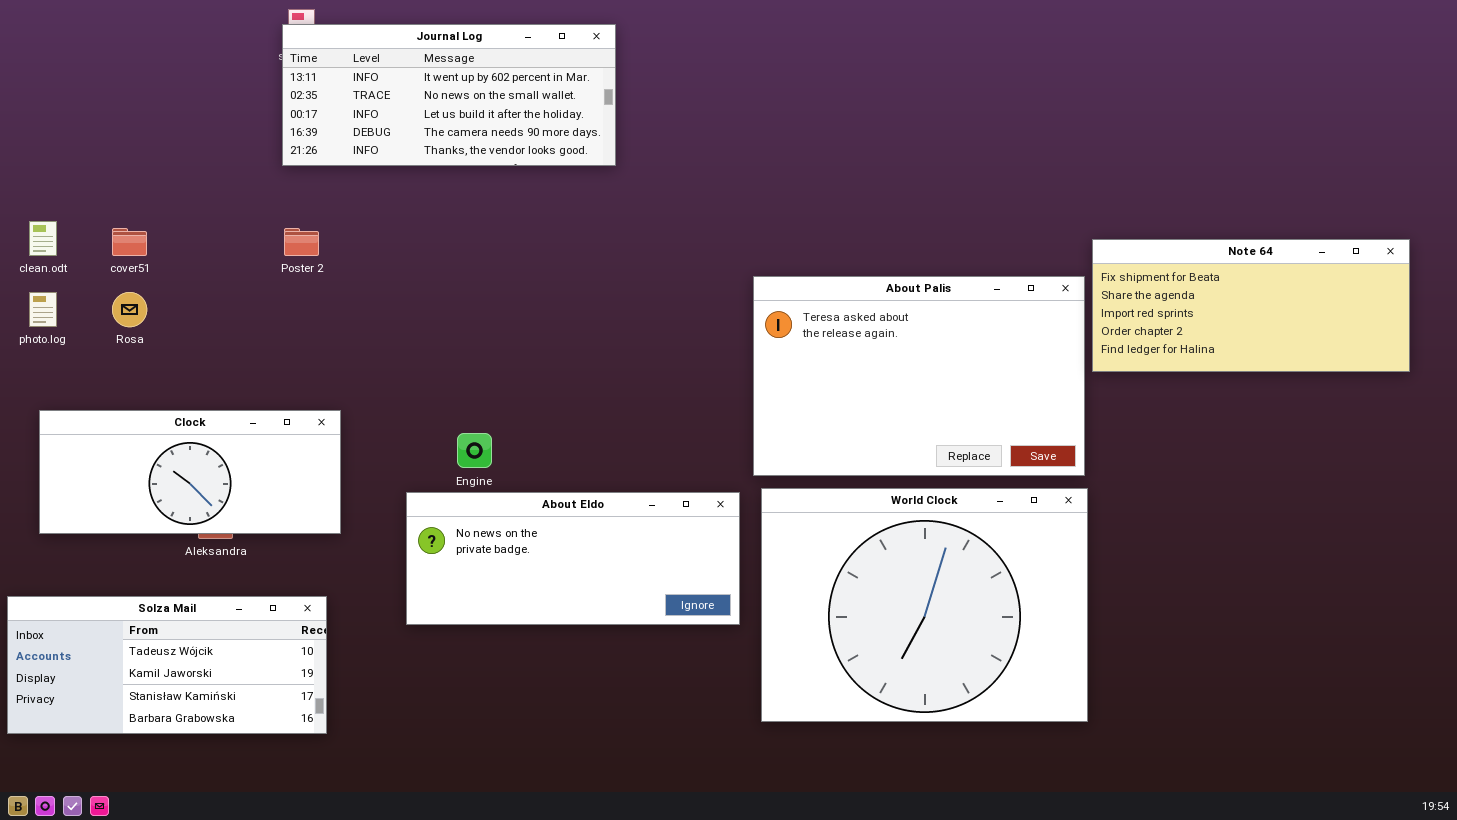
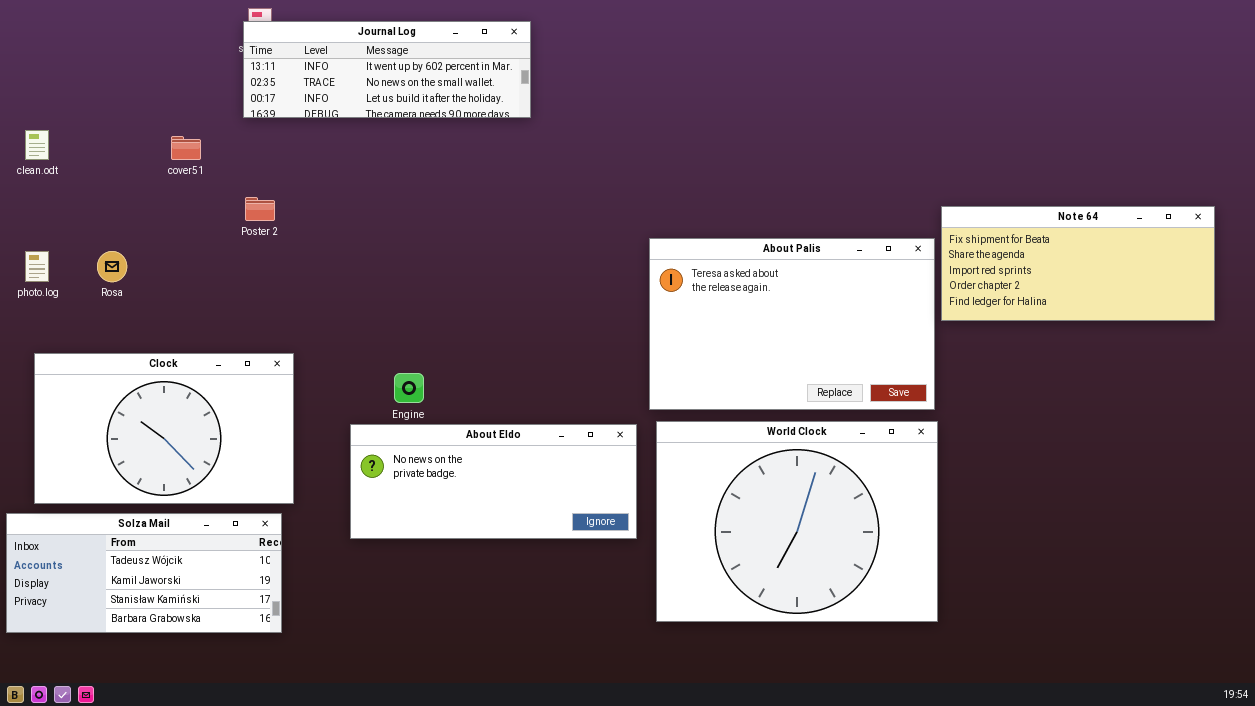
Journal Log: [282,24,616,166] -> [243,21,531,118], resized
clean.odt: [29,221,57,256] -> [25,130,49,160], moved
cover51: [112,228,147,256] -> [171,136,201,160], moved
Clock: [39,410,341,534] -> [34,353,294,504], resized

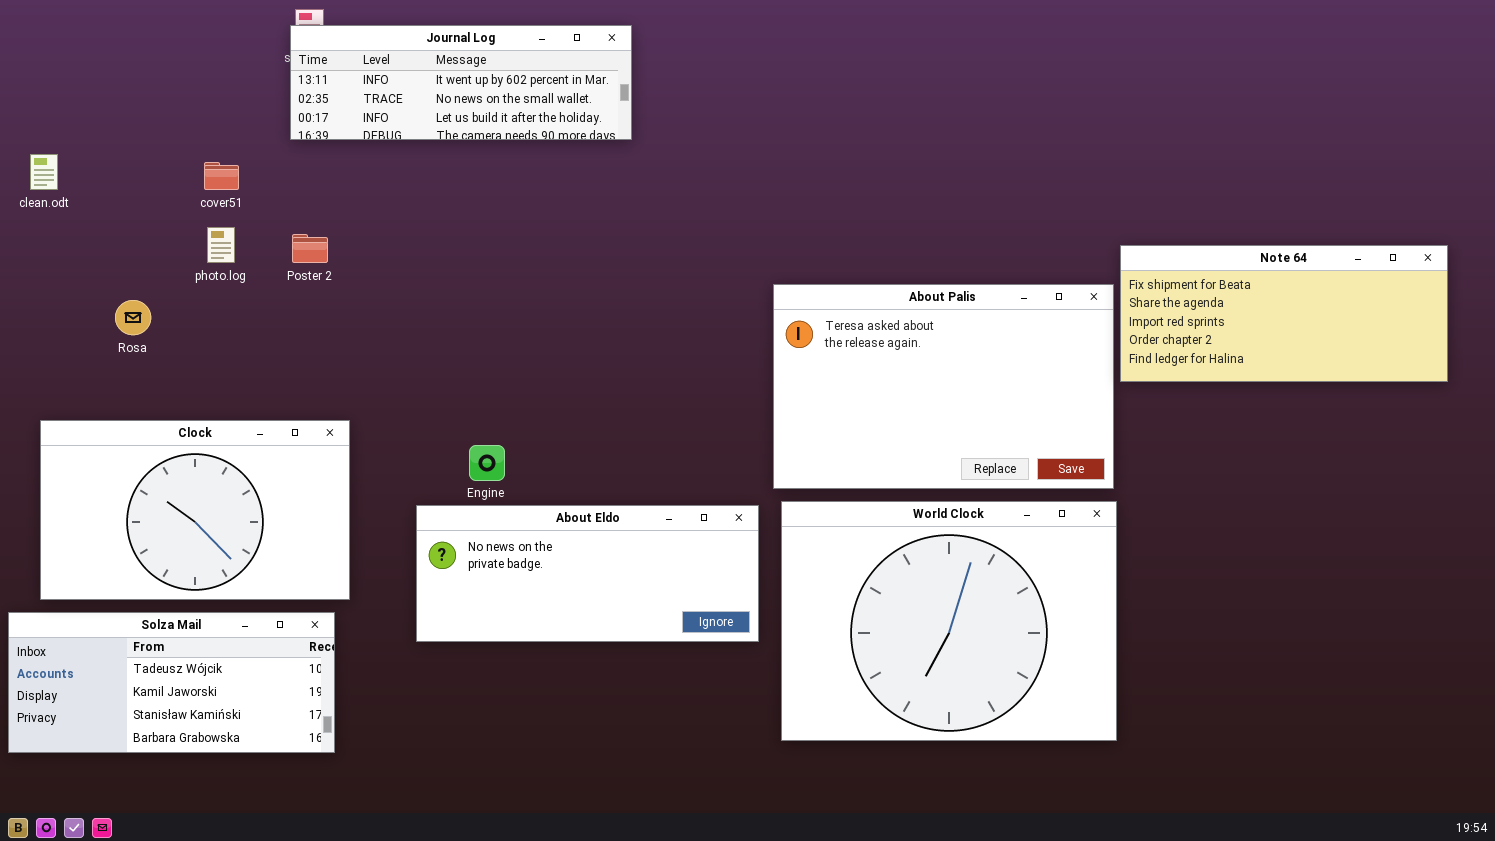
photo.log: [25,251,49,282] -> [207,227,235,263], moved

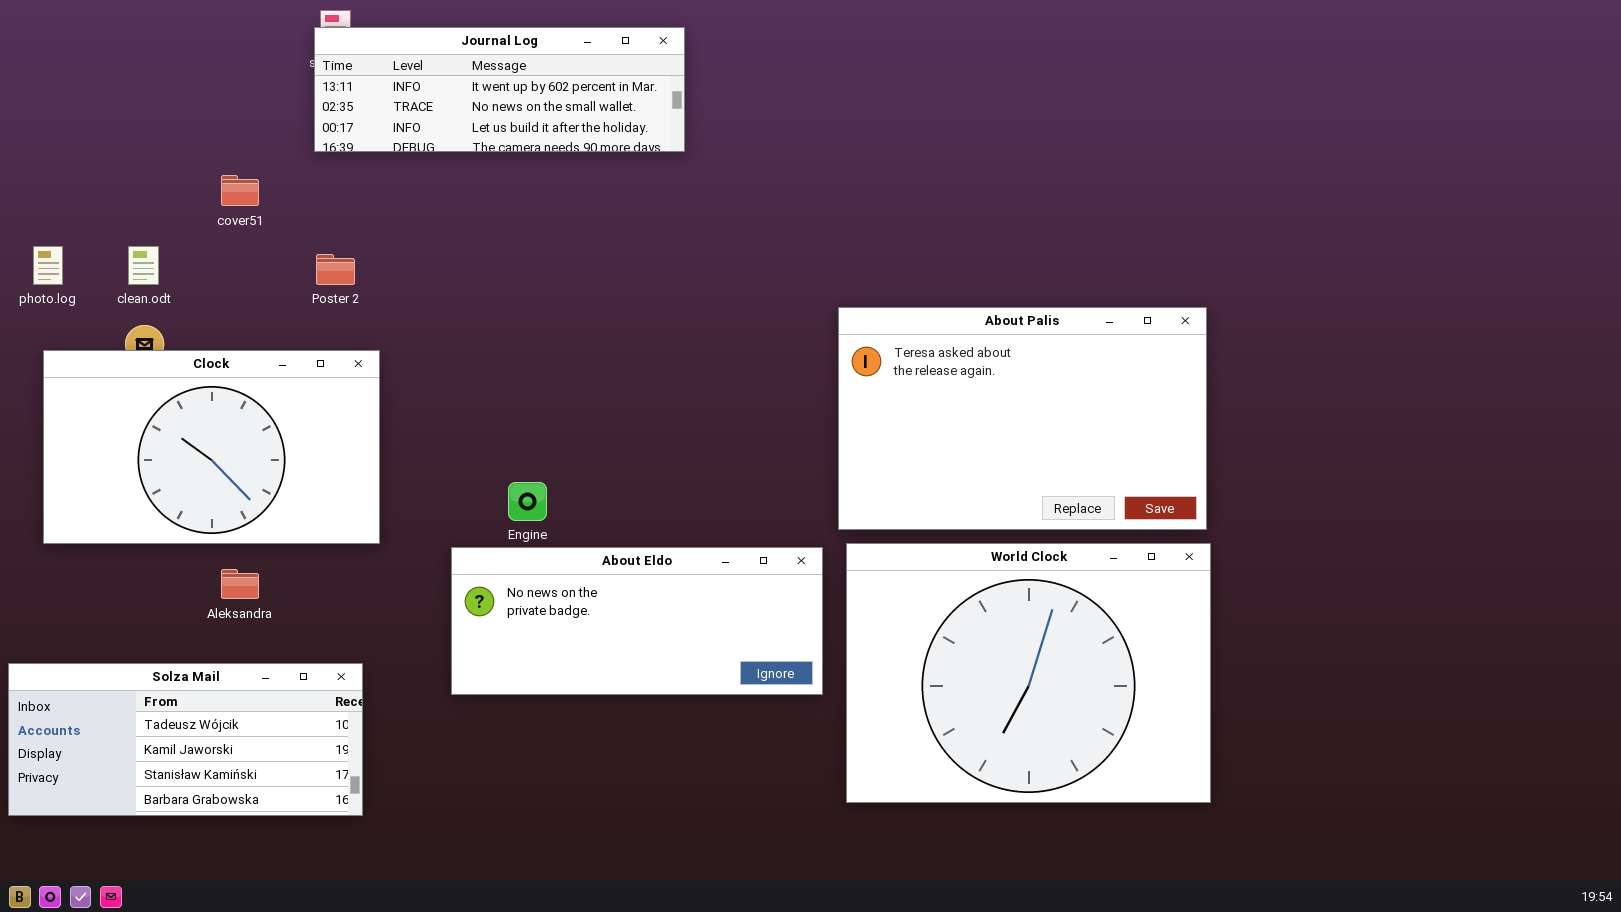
clean.odt: [30,154,58,190] -> [128,246,159,285], moved
photo.log: [207,227,235,263] -> [33,246,63,285], moved
Note 64: [1120,245,1448,382] -> none, closed
Clock: [40,420,350,600] -> [43,350,380,544], moved

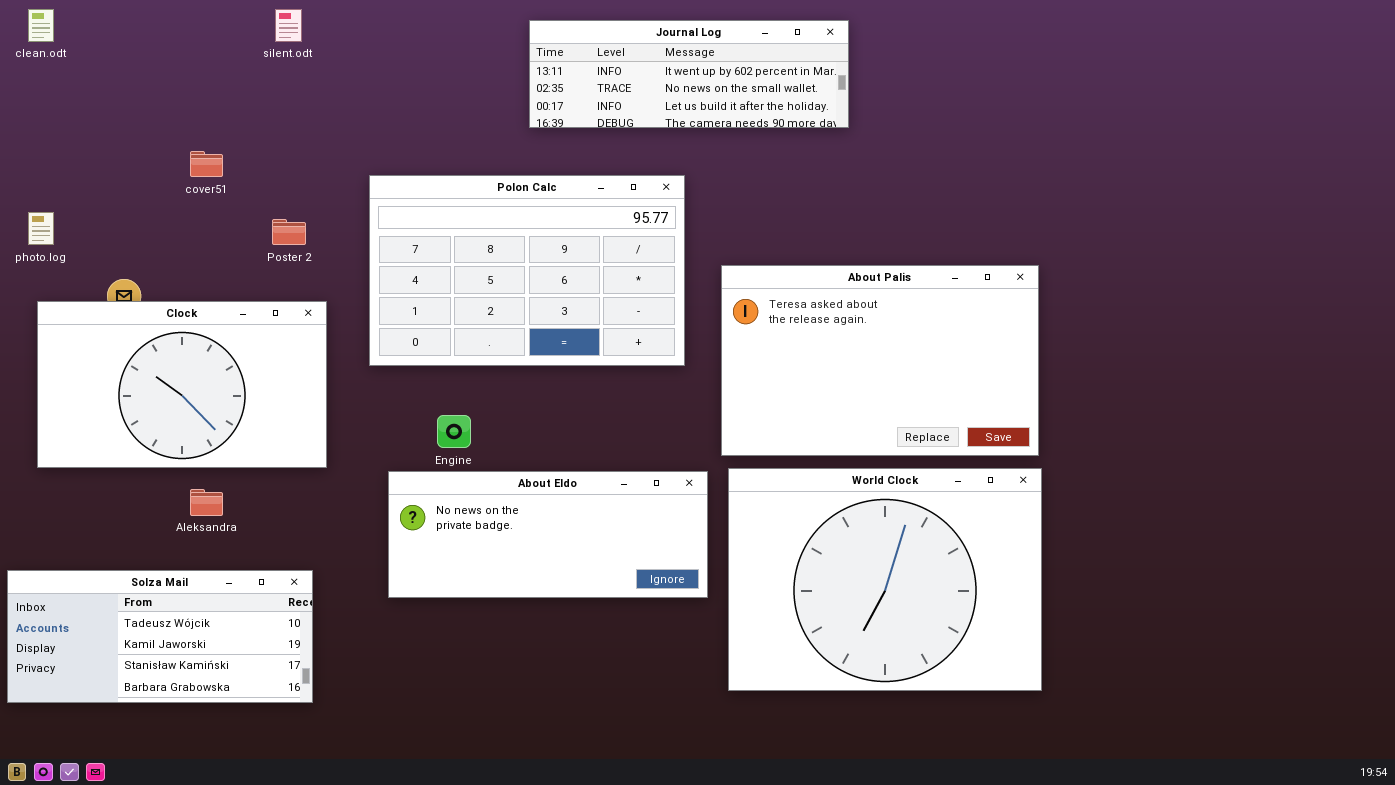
Journal Log: [314,27,685,152] -> [529,20,849,128], moved
Polon Calc: none -> [369,175,685,366], opened
clean.odt: [128,246,159,285] -> [28,9,54,42], moved

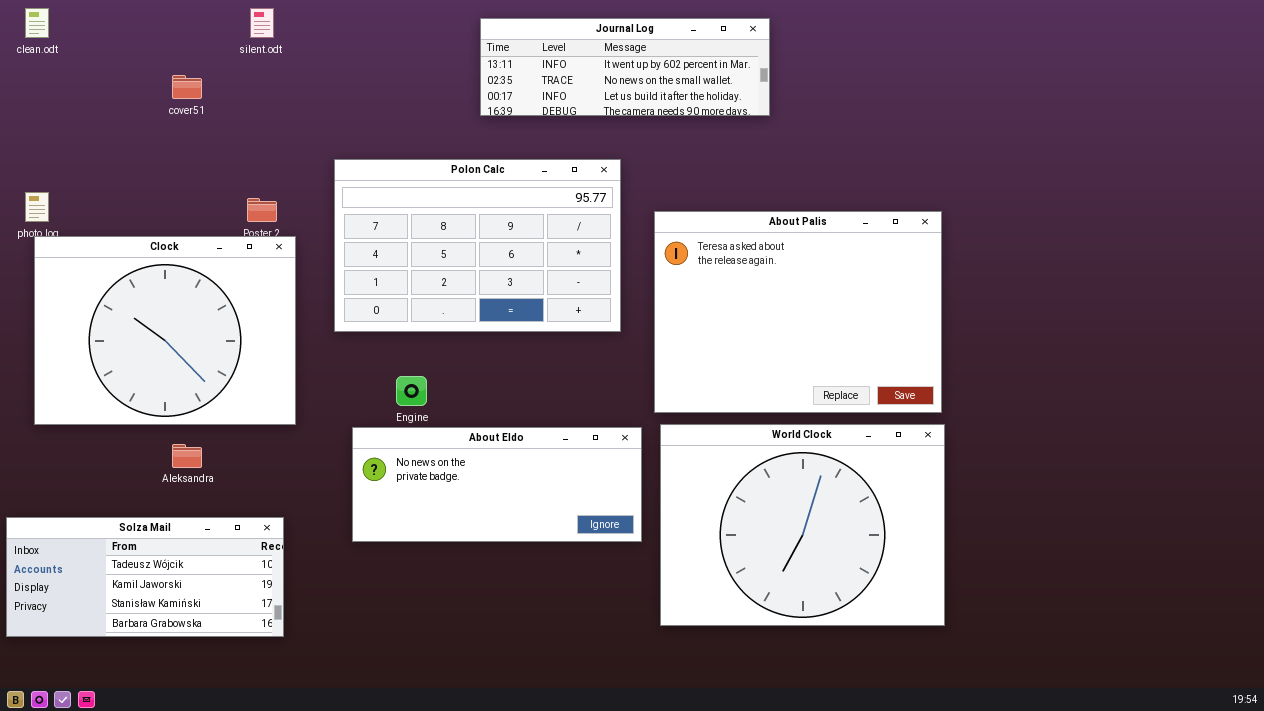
cover51: [190,151,223,177] -> [172,75,202,99], moved
About Palis: [721,265,1039,456] -> [654,211,942,413], resized
Clock: [37,301,327,468] -> [34,236,296,425], resized

